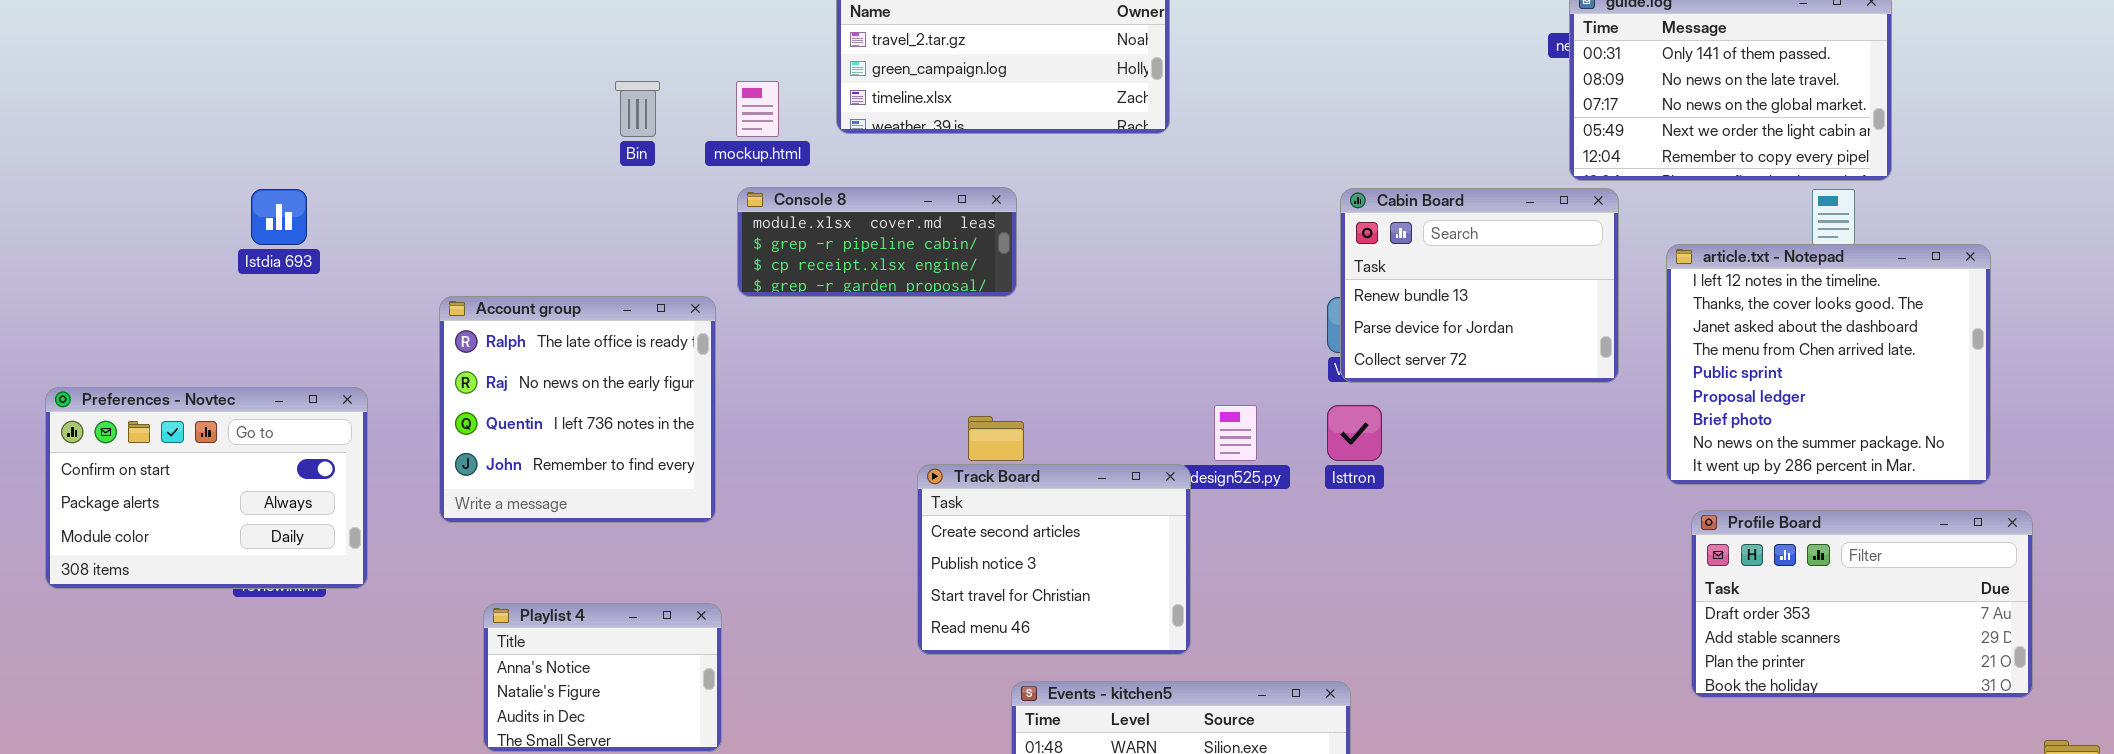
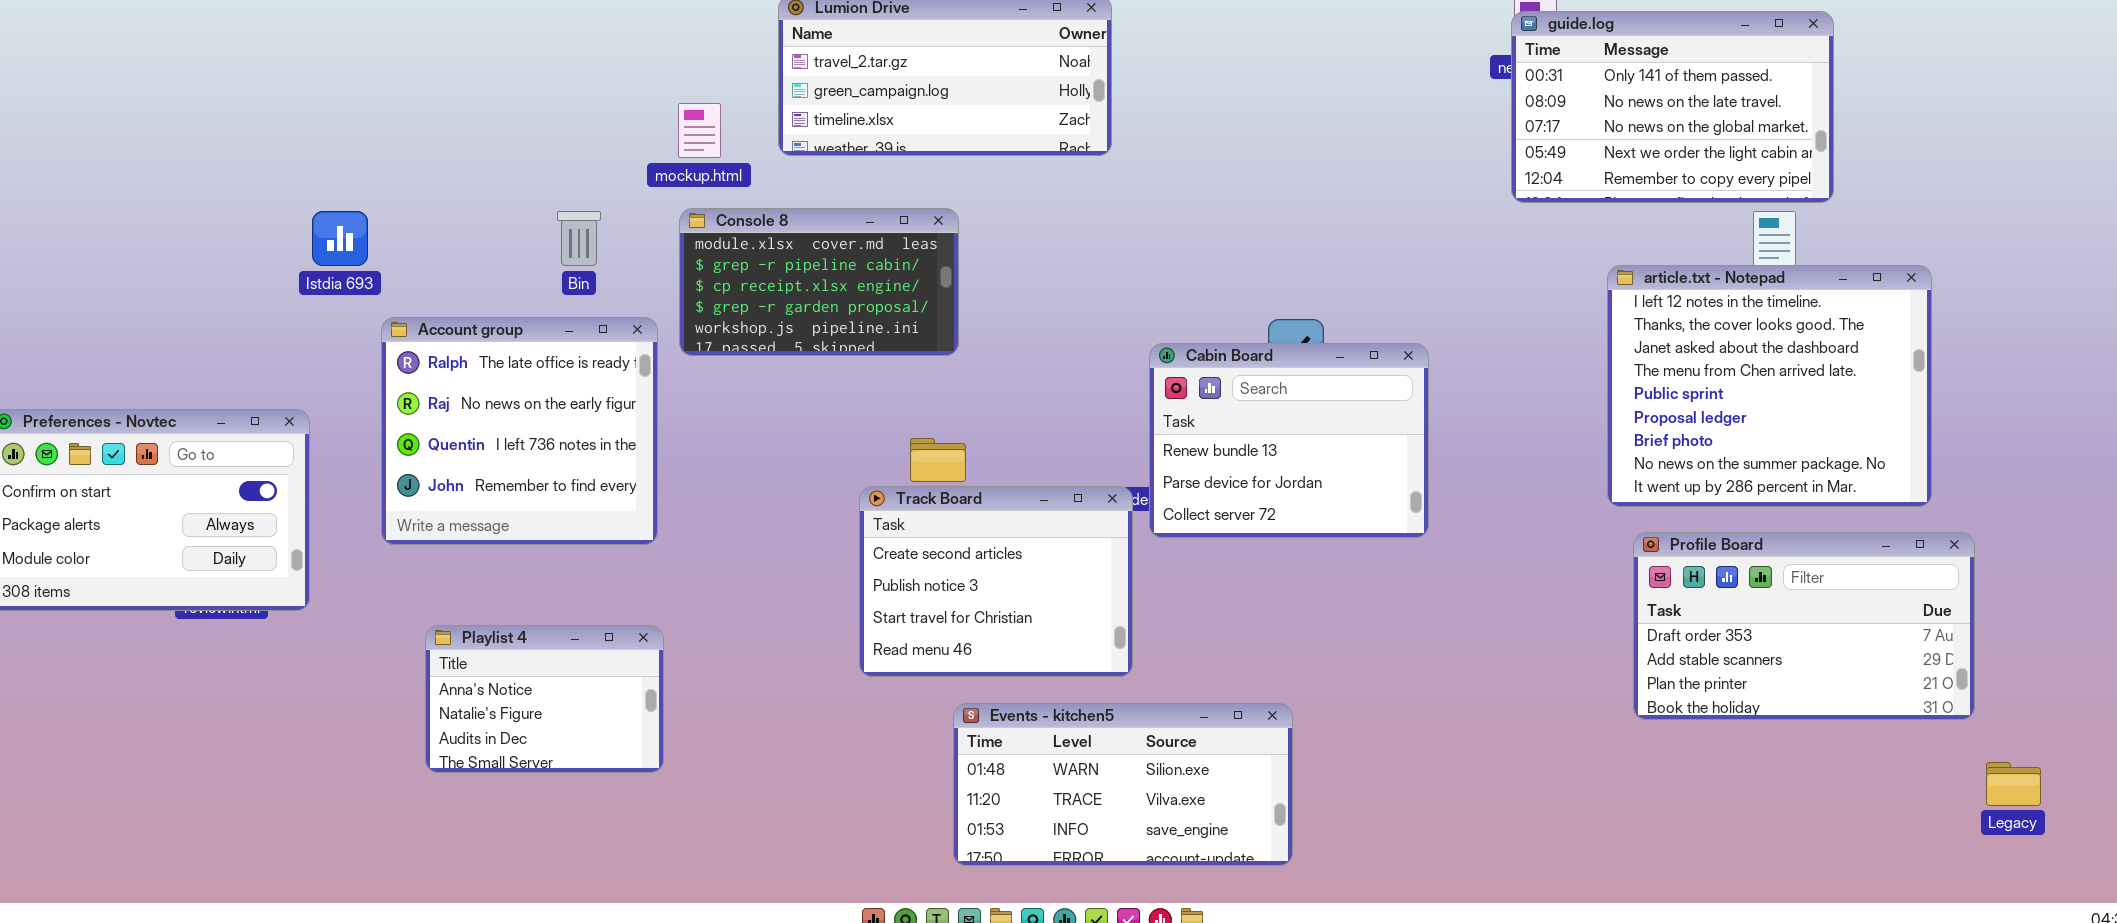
Bin: [615,81,660,137] -> [557,211,601,266], moved
Console 8: [737,187,1017,297] -> [679,208,959,356], resized
Cabin Board: [1340,188,1619,383] -> [1149,343,1429,538], moved
Istdia 693: [251,189,307,245] -> [312,211,368,266], moved

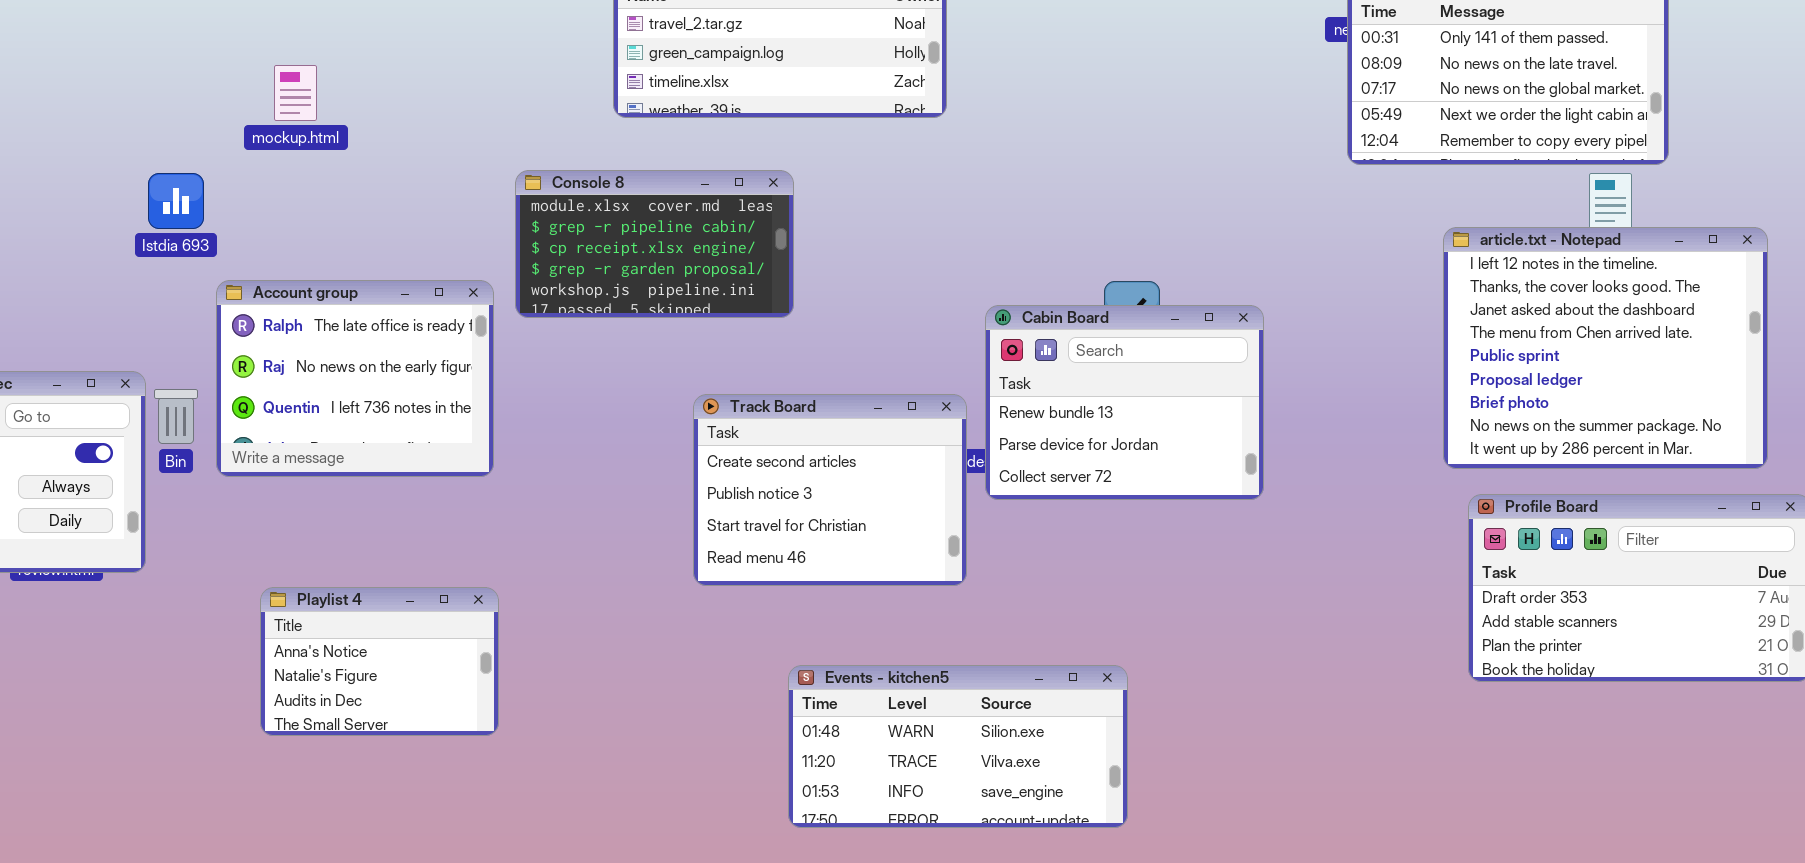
mockup.html: [678,103,721,158] -> [274,65,317,121], moved
Bin: [557,211,601,266] -> [154,389,198,444], moved
Account group: [381,317,658,545] -> [216,280,494,477], resized
Track Board: [859,486,1133,677] -> [693,394,967,586], moved

